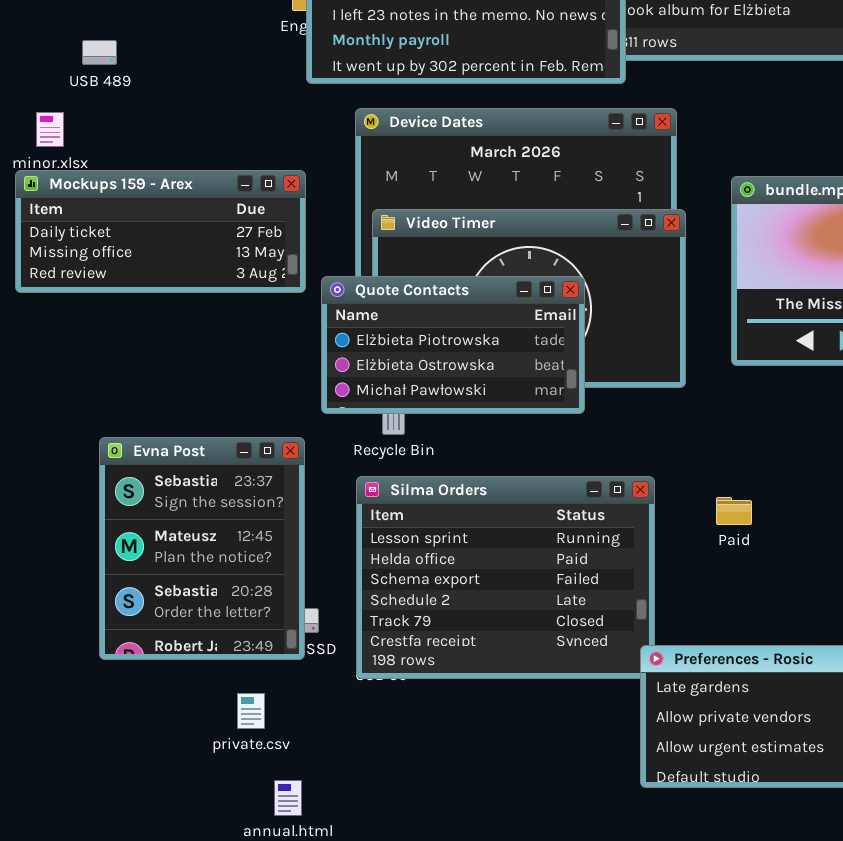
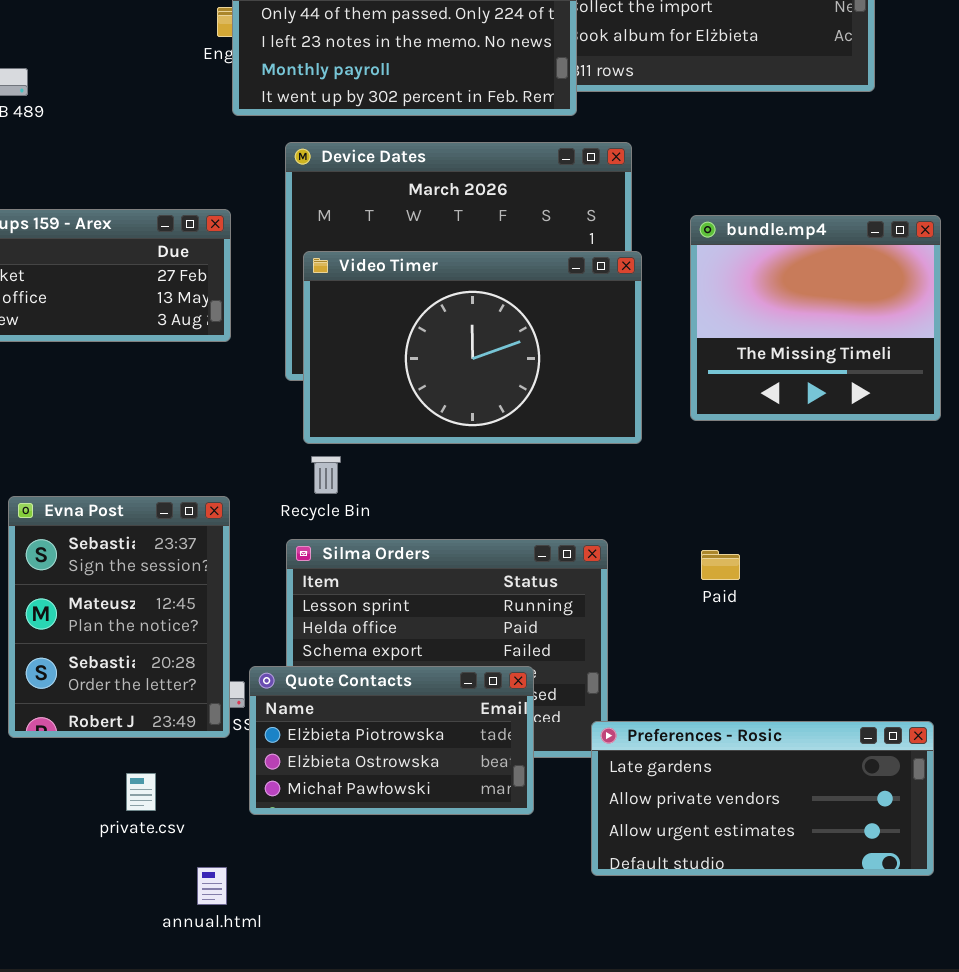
Quote Contacts: [321,276,585,414] -> [249,666,534,815], moved
Paid: [716,497,752,525] -> [701,550,740,580], moved
private.csv: [237,693,265,729] -> [126,773,156,811], moved

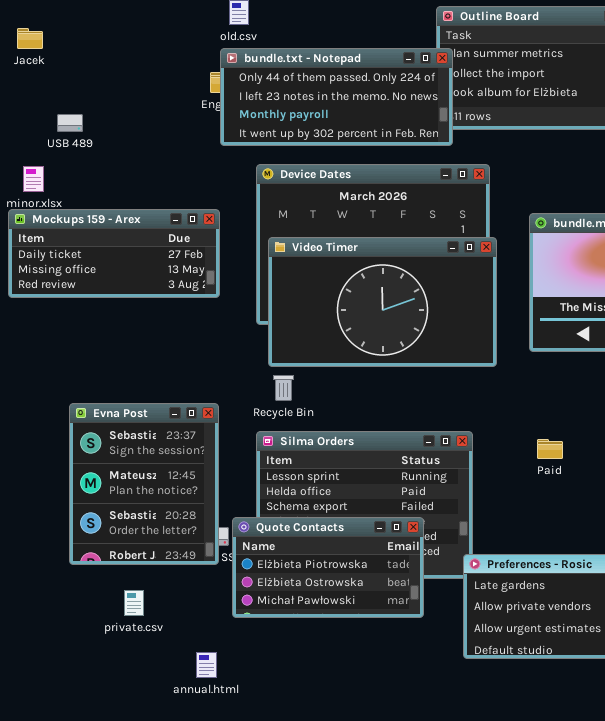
private.csv: [126,773,156,811] -> [124,590,144,616], moved

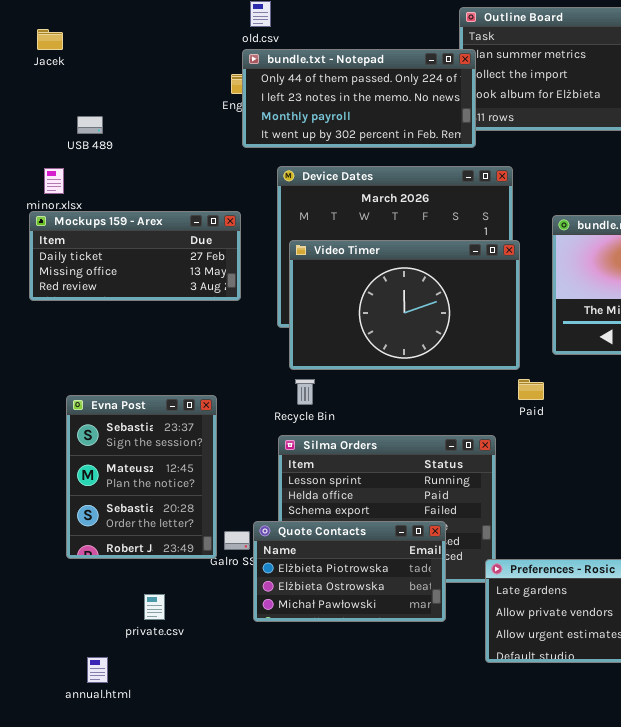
Evna Post: [69,403,219,565] -> [66,395,217,559], moved
Paid: [537,439,563,459] -> [518,379,544,400], moved
annual.html: [196,652,217,678] -> [87,657,108,683], moved

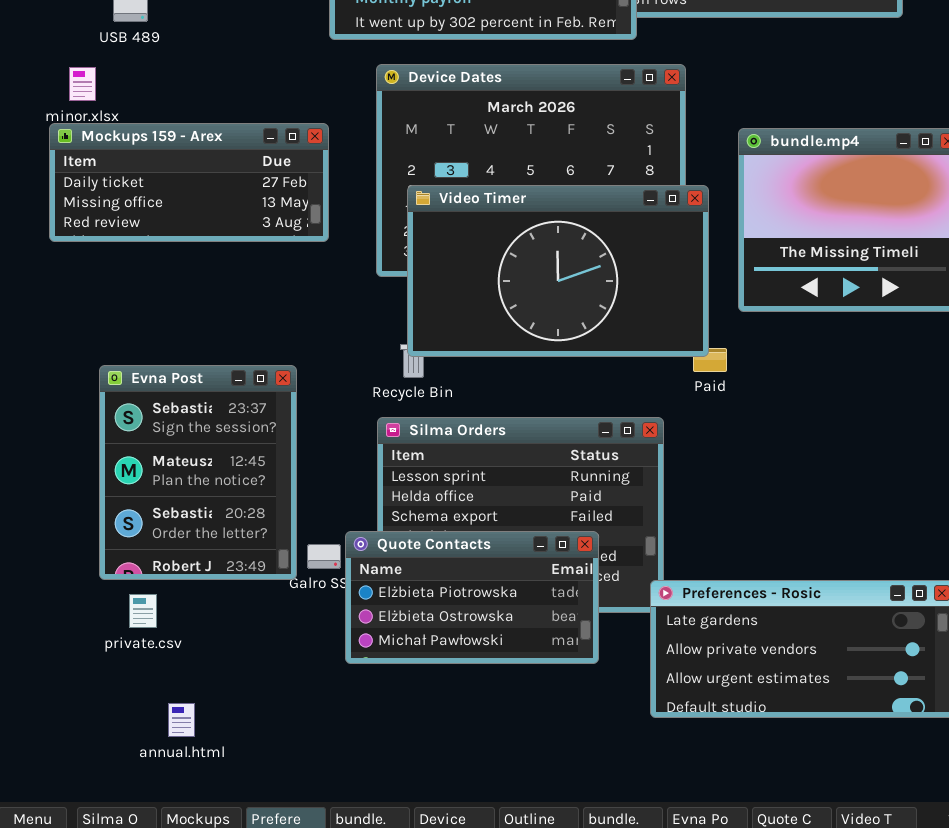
Video Timer: [289,240,520,370] -> [407,185,709,357], moved
private.csv: [144,594,165,620] -> [129,594,157,628], moved
annual.html: [87,657,108,683] -> [168,703,195,737], moved

